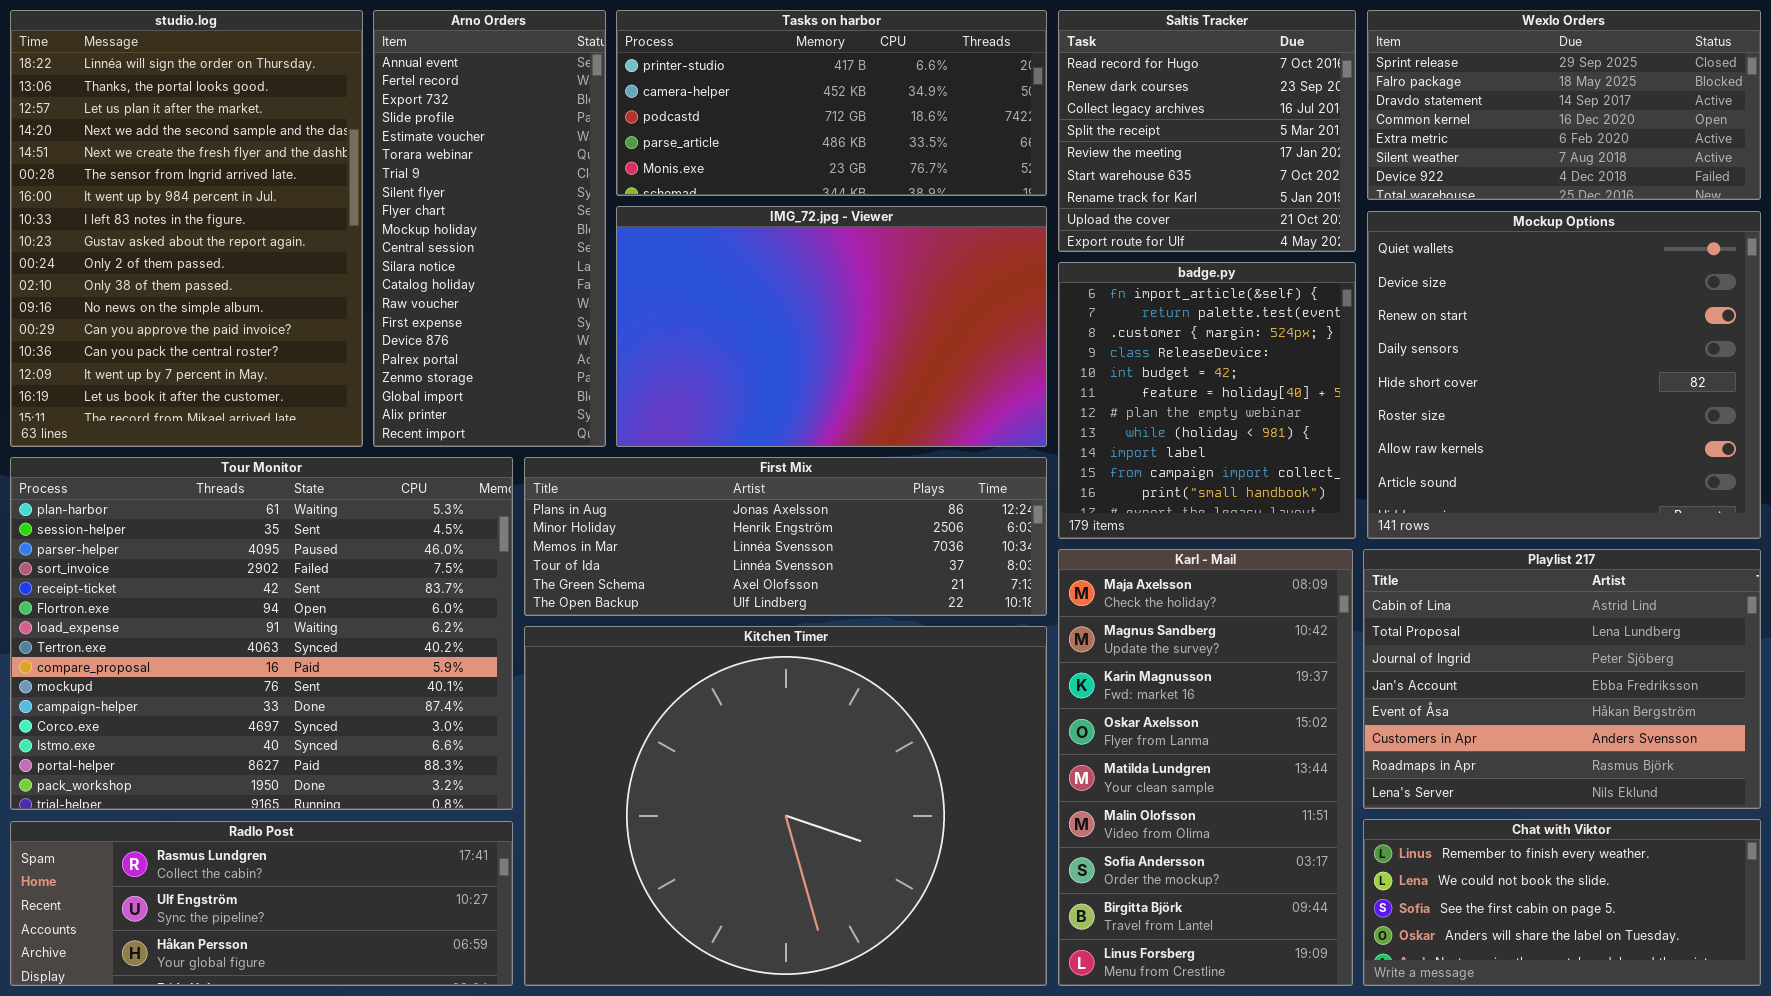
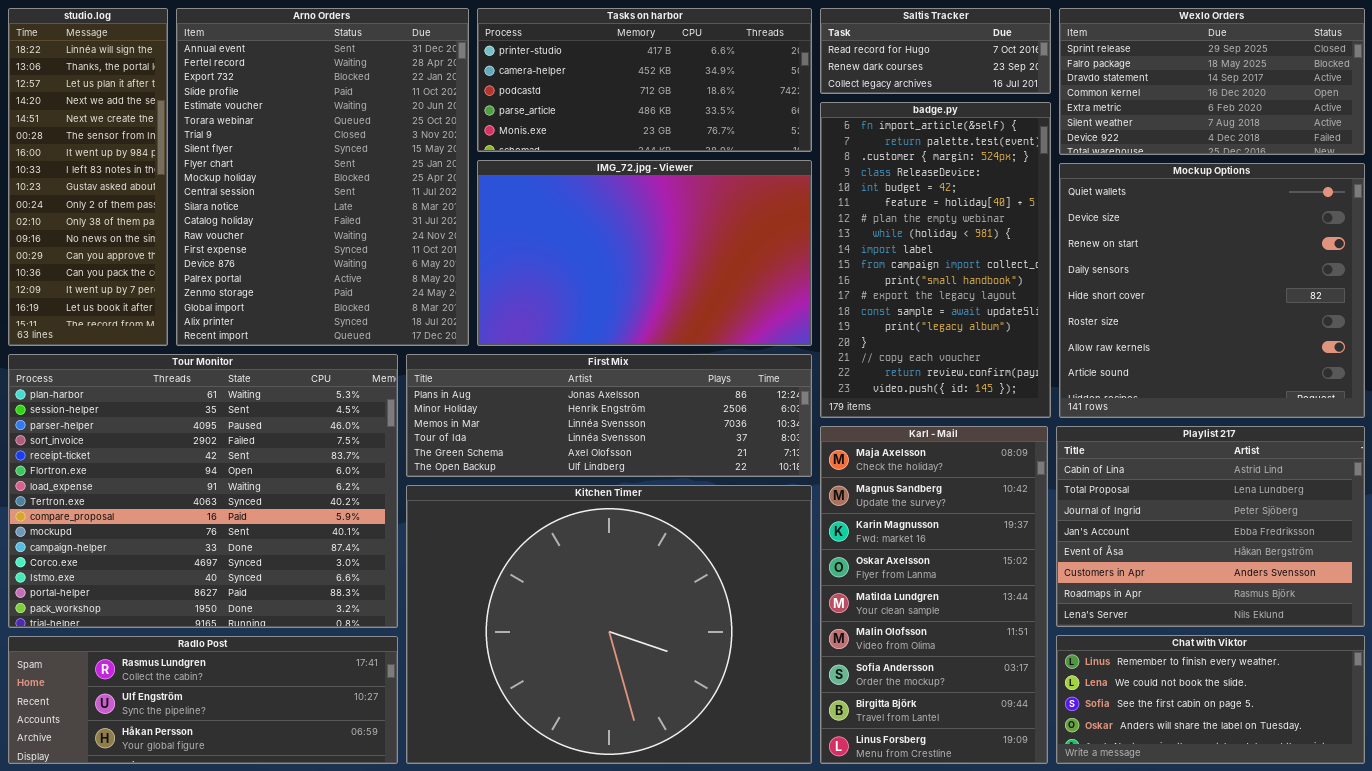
studio.log: [10,10,363,447] -> [8,8,168,346], resized
Arno Orders: [373,10,606,447] -> [176,8,469,346], resized
Saltis Tracker: [1058,10,1356,252] -> [820,8,1051,94], resized
badge.py: [1058,262,1356,539] -> [820,102,1051,418], resized

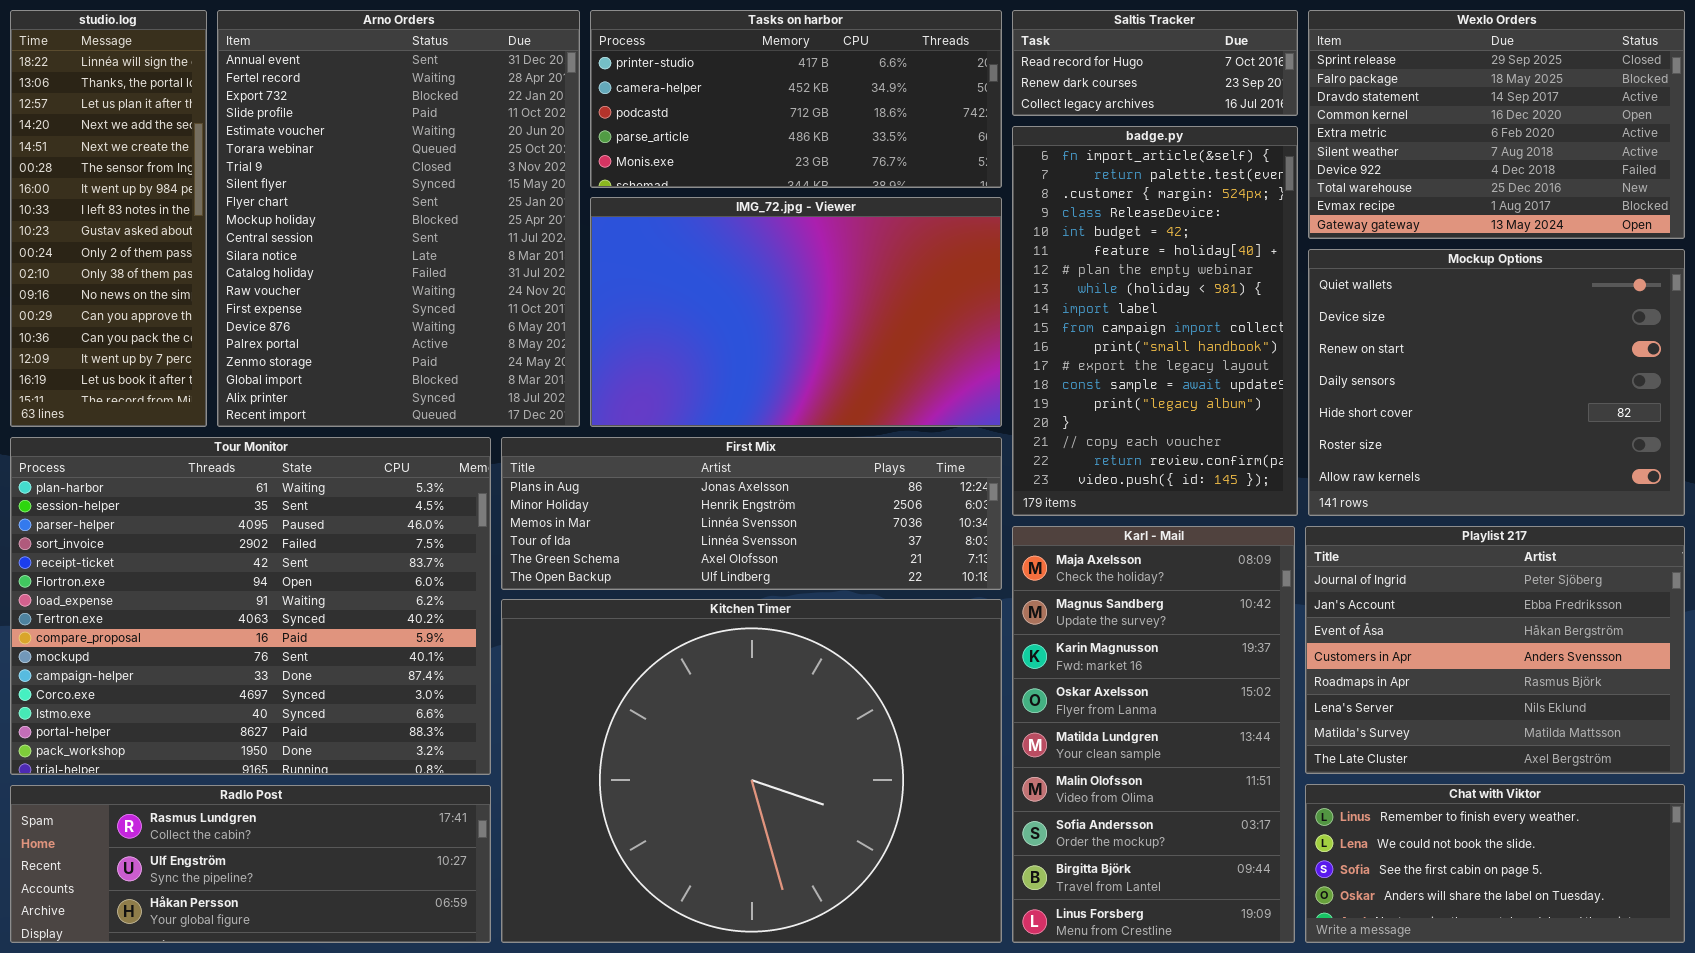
Wexlo Orders: [1059,8,1365,155] -> [1308,10,1685,239], resized
Mockup Options: [1059,163,1365,418] -> [1308,249,1685,516], resized
Playlist 217: [1056,426,1365,627] -> [1305,526,1685,774], scrolled down 2 rows

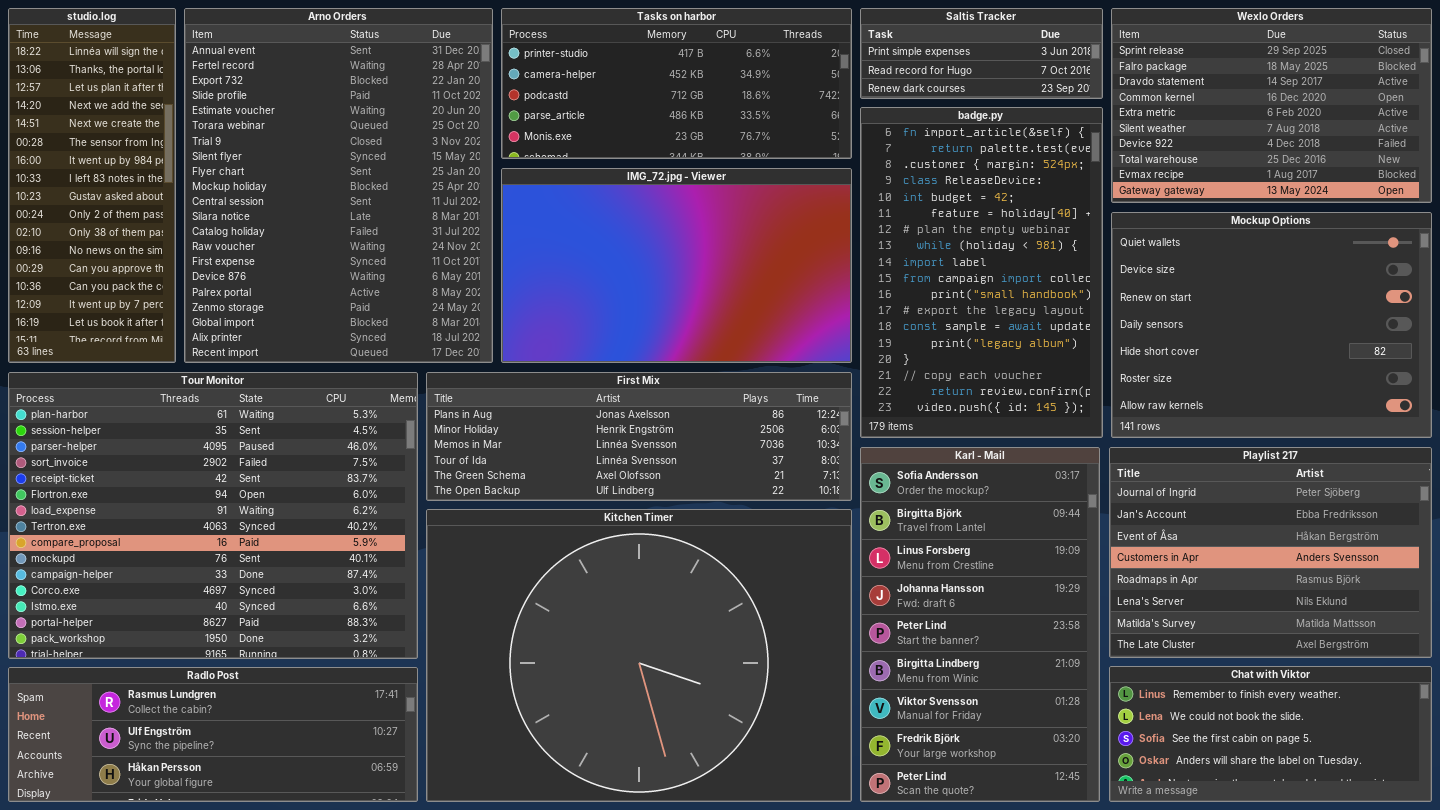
Saltis Tracker: [1012,10,1298,116] -> [860,8,1103,99], scrolled up 1 row
Karl - Mail: [1012,526,1295,943] -> [860,447,1100,802], scrolled down 6 rows

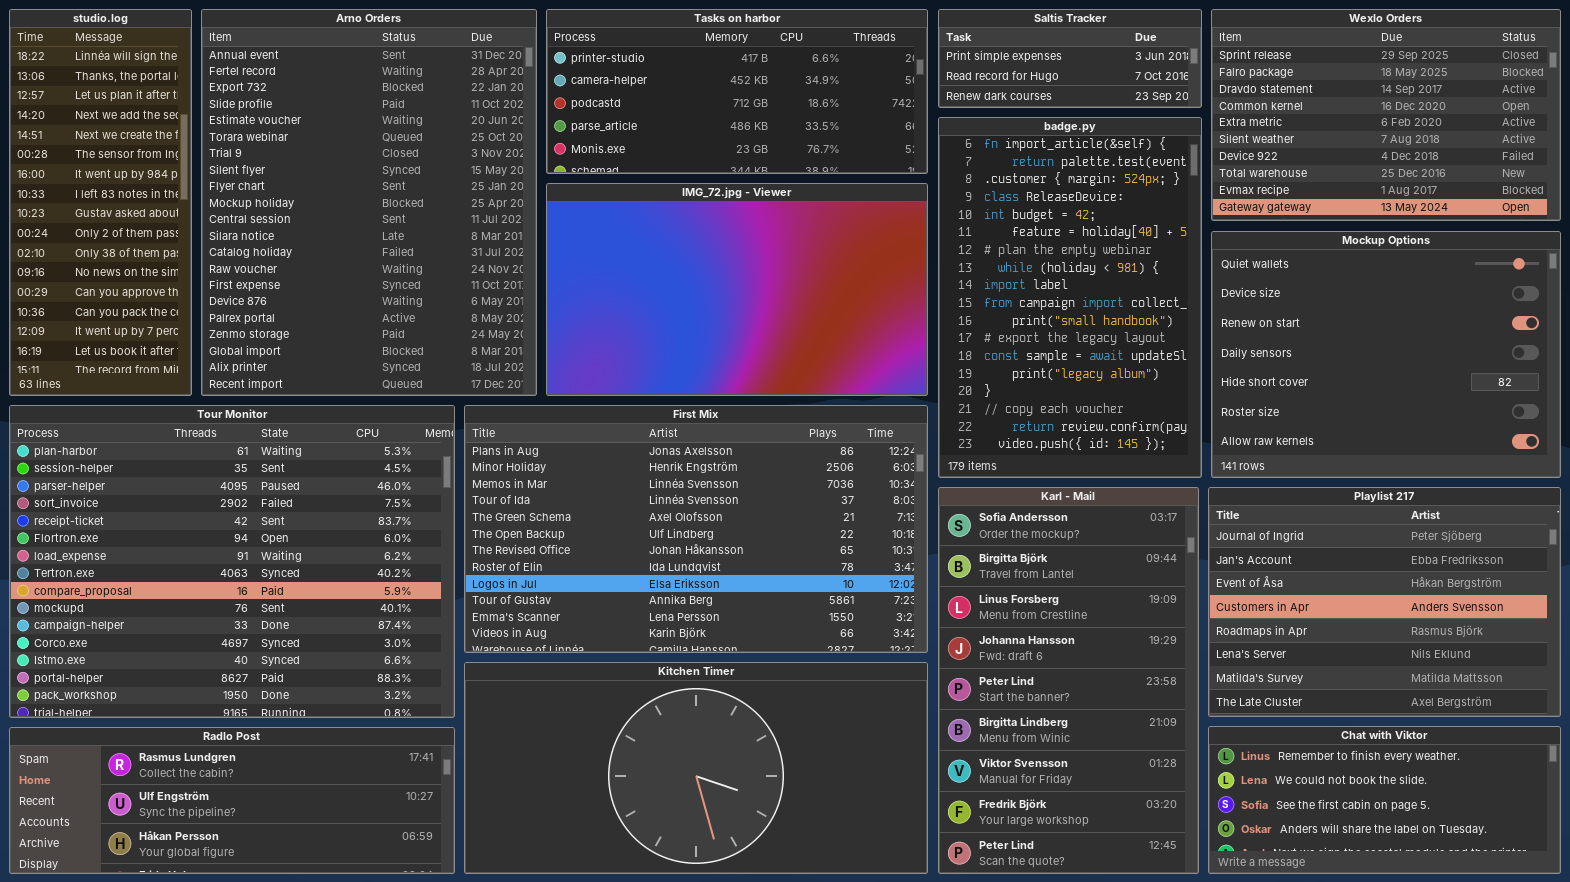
First Mix: [426,372,852,501] -> [464,405,928,653], resized
Kitchen Timer: [426,509,852,802] -> [464,662,928,874], resized

